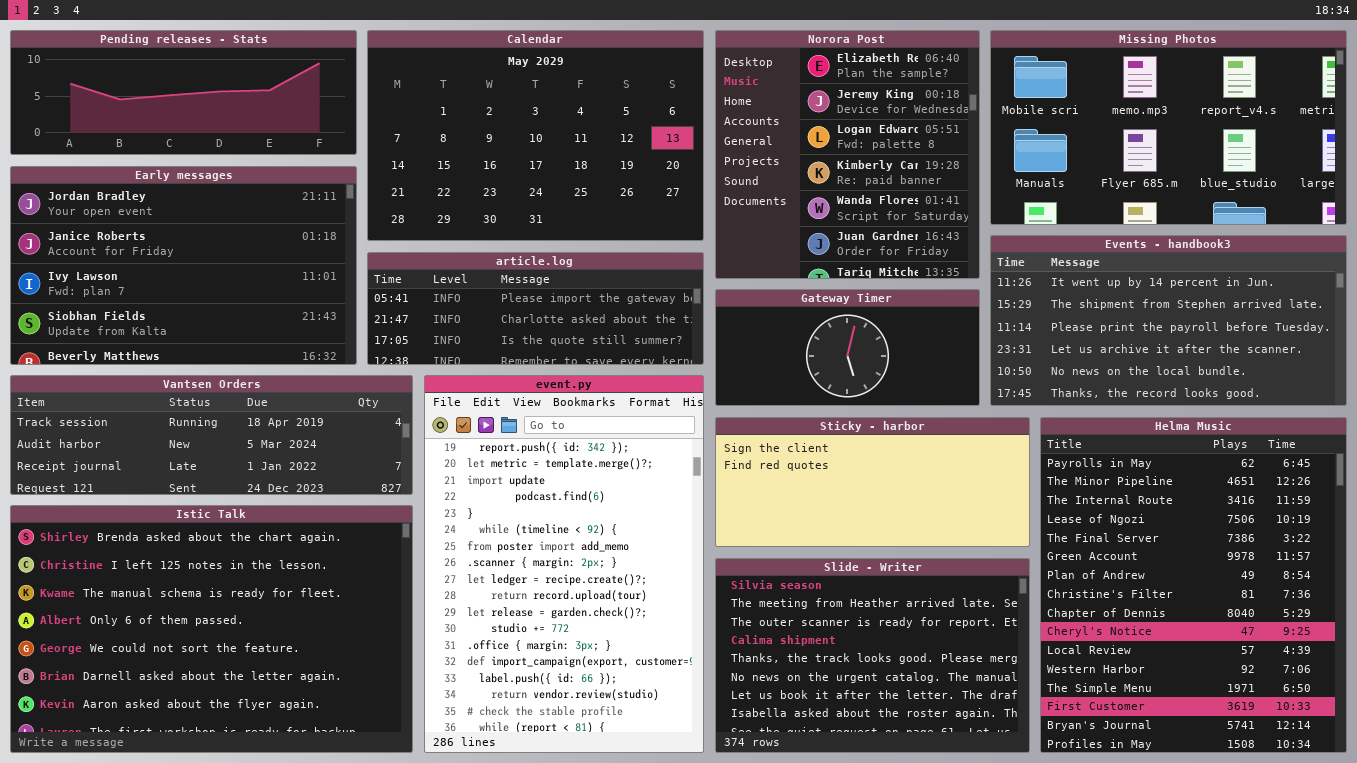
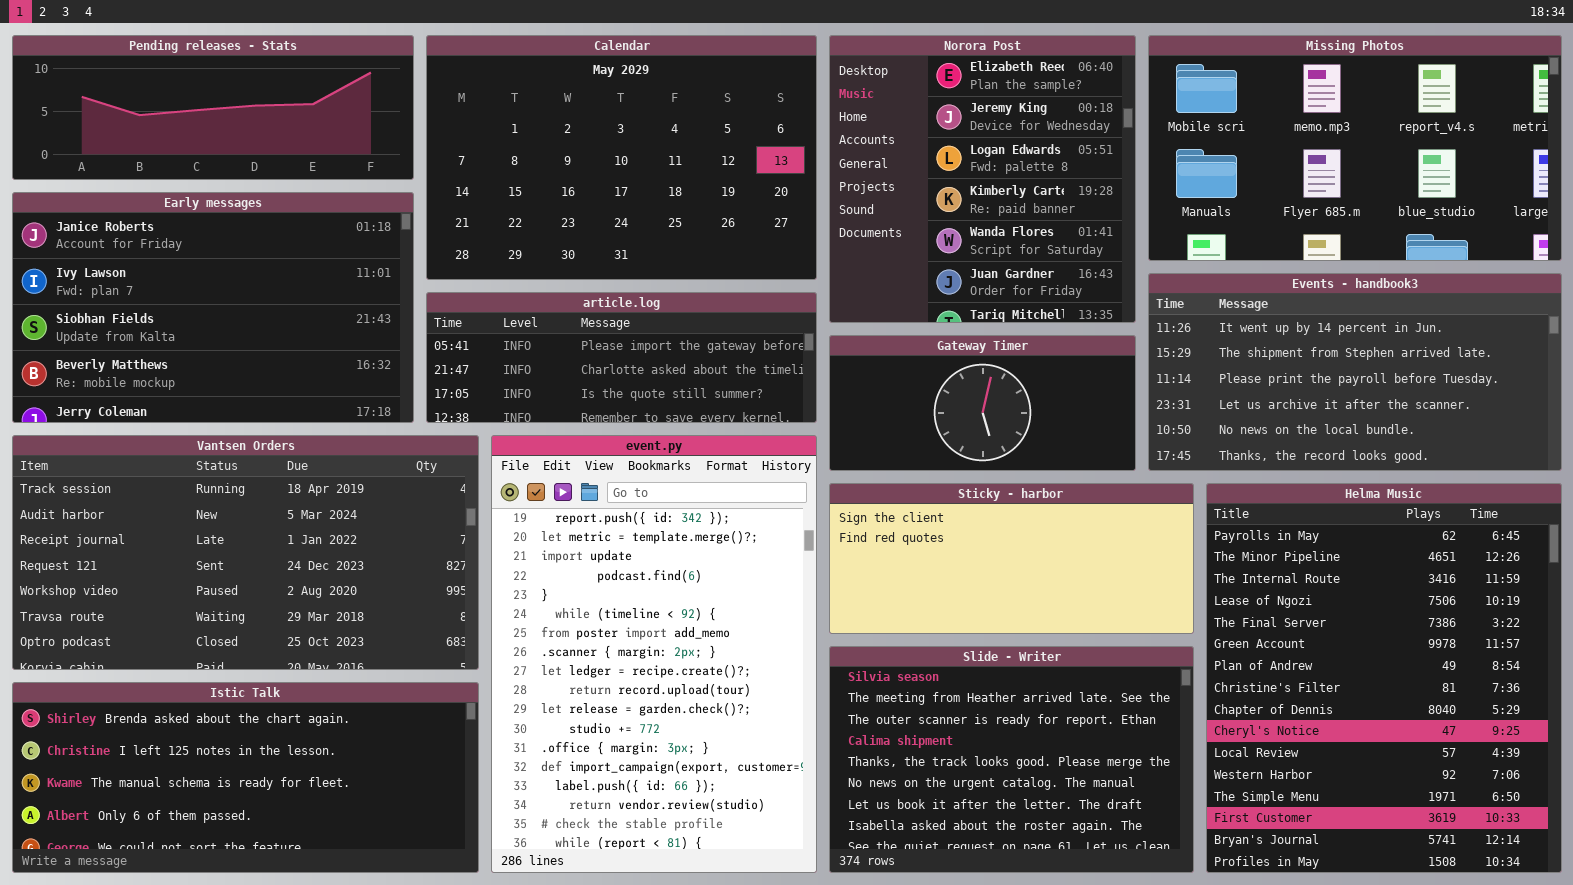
Early messages: [10,166,357,365] -> [12,192,414,423], scrolled down 1 row
Vantsen Orders: [10,375,413,495] -> [12,435,479,670], resized
Istic Talk: [10,505,413,753] -> [12,682,479,873], resized

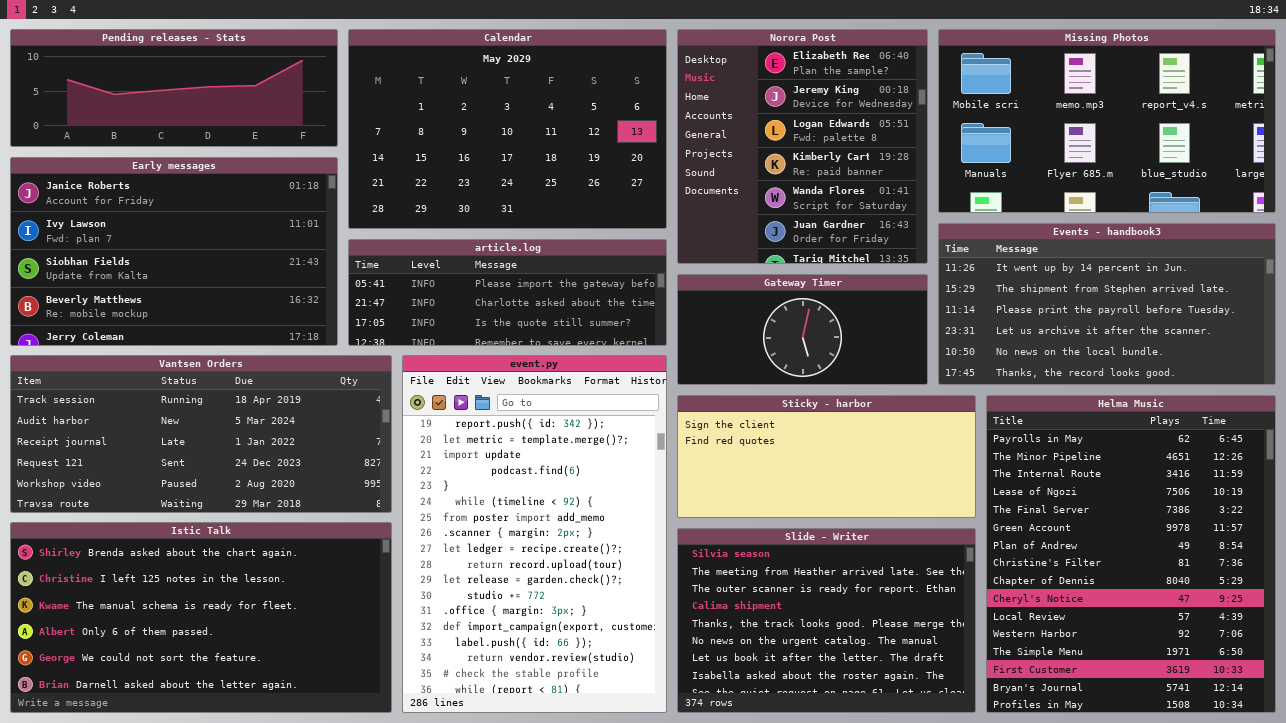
Vantsen Orders: [12,435,479,670] -> [10,355,392,513], resized
Istic Talk: [12,682,479,873] -> [10,522,392,713], resized

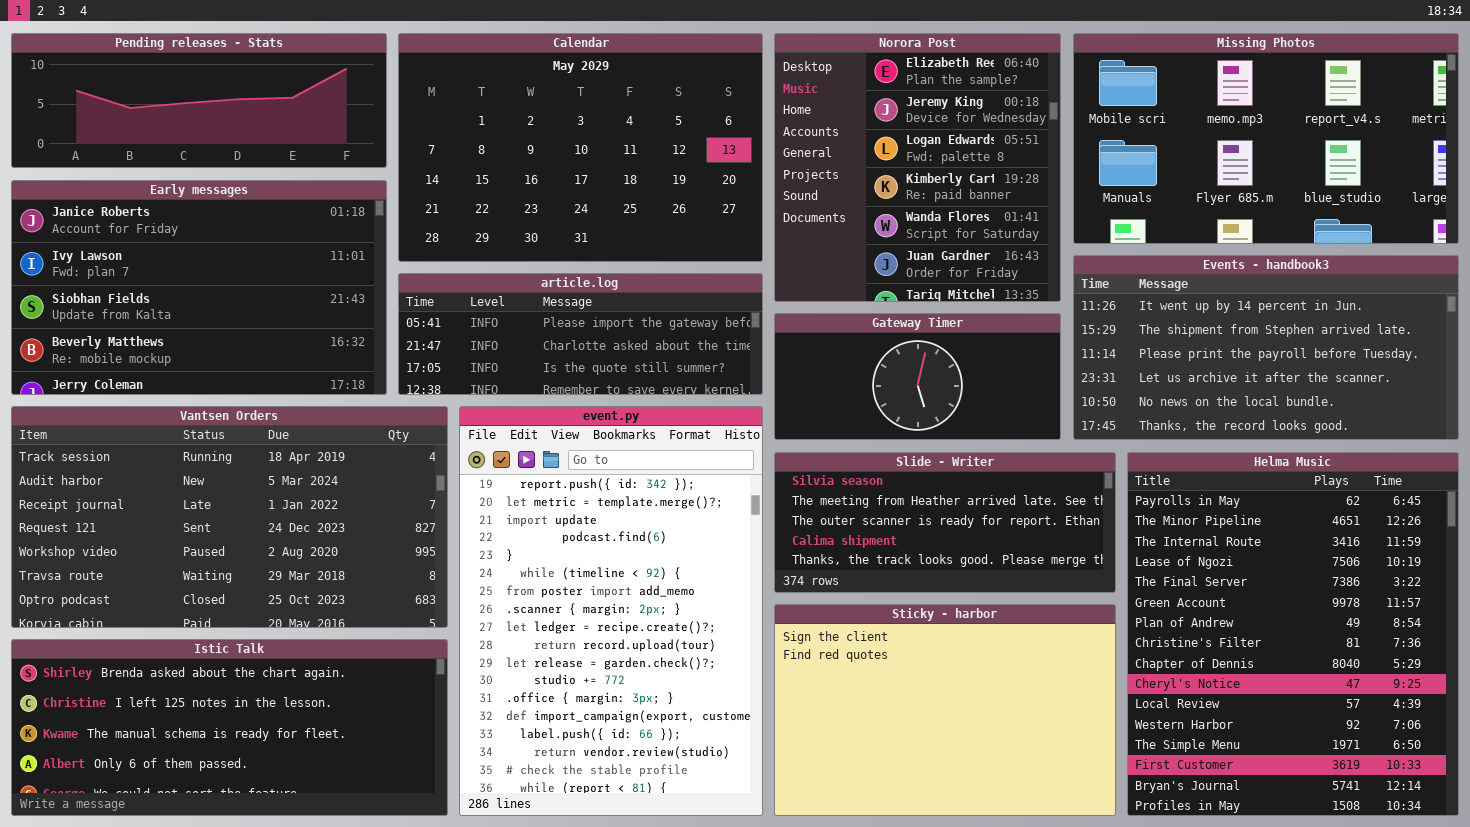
Vantsen Orders: [10,355,392,513] -> [11,406,448,628], resized
Sticky - harbor: [677,395,976,518] -> [774,604,1116,816], moved, resized
Istic Talk: [10,522,392,713] -> [11,639,448,816], resized
Slide - Writer: [677,528,976,713] -> [774,452,1116,593], moved, resized

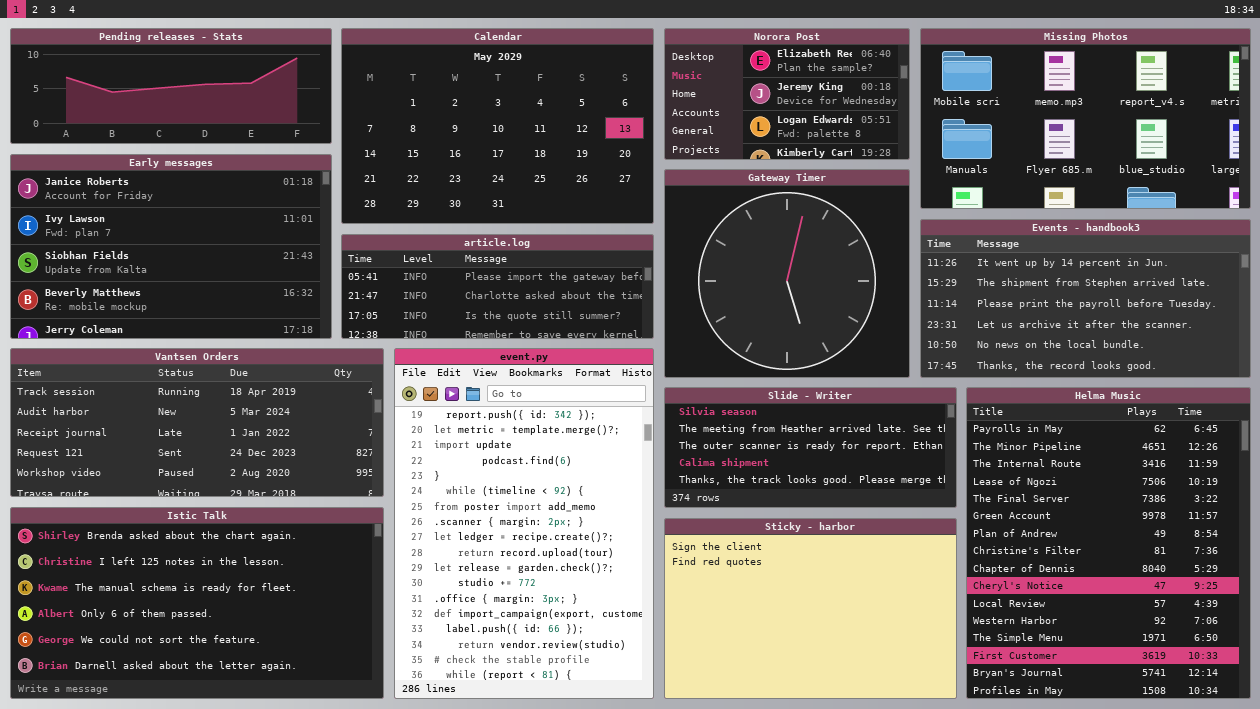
Norora Post: [774,33,1061,302] -> [664,28,910,160], resized
Gateway Timer: [774,313,1061,440] -> [664,169,910,378], resized
Vantsen Orders: [11,406,448,628] -> [10,348,384,497], resized
Istic Talk: [11,639,448,816] -> [10,507,384,699], resized

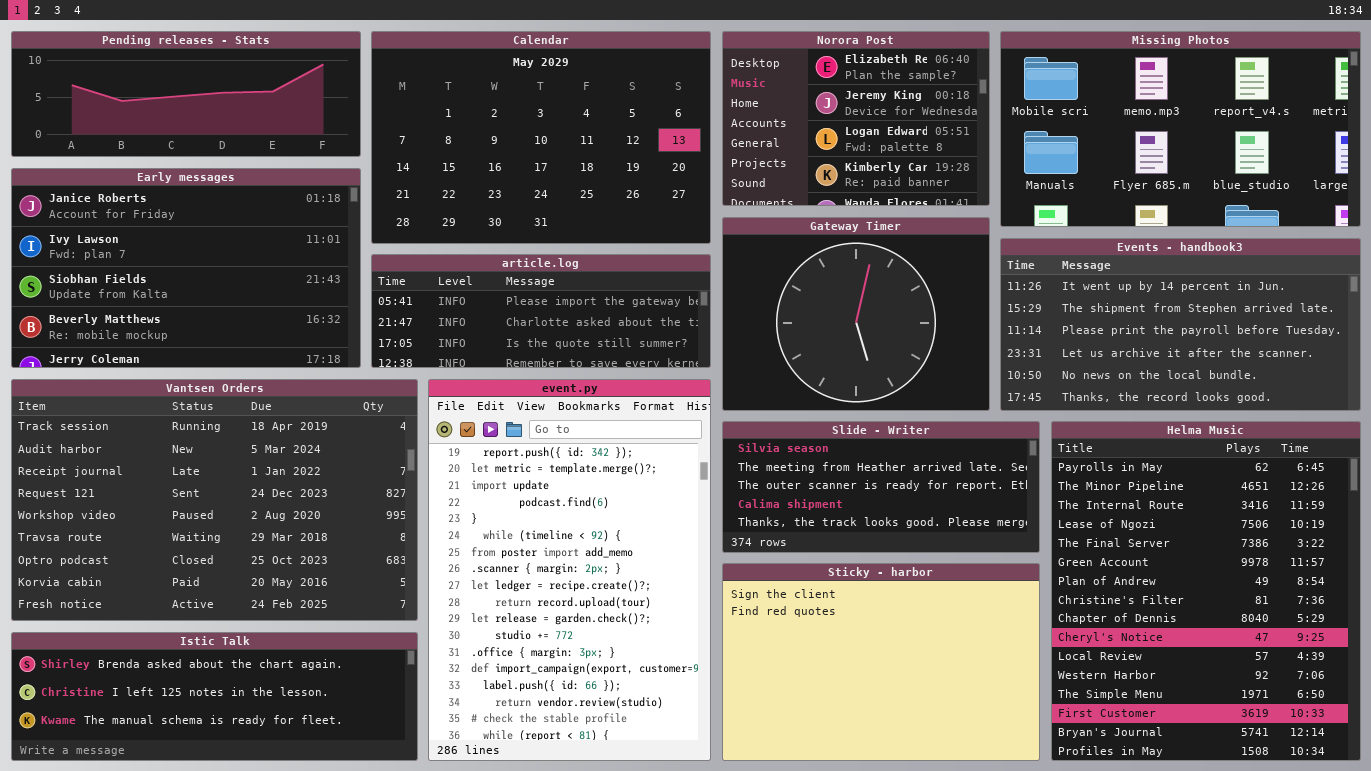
Norora Post: [664,28,910,160] -> [722,31,990,206], resized
Gateway Timer: [664,169,910,378] -> [722,217,990,411], resized
Vantsen Orders: [10,348,384,497] -> [11,379,418,621], resized
Istic Talk: [10,507,384,699] -> [11,632,418,761], resized

